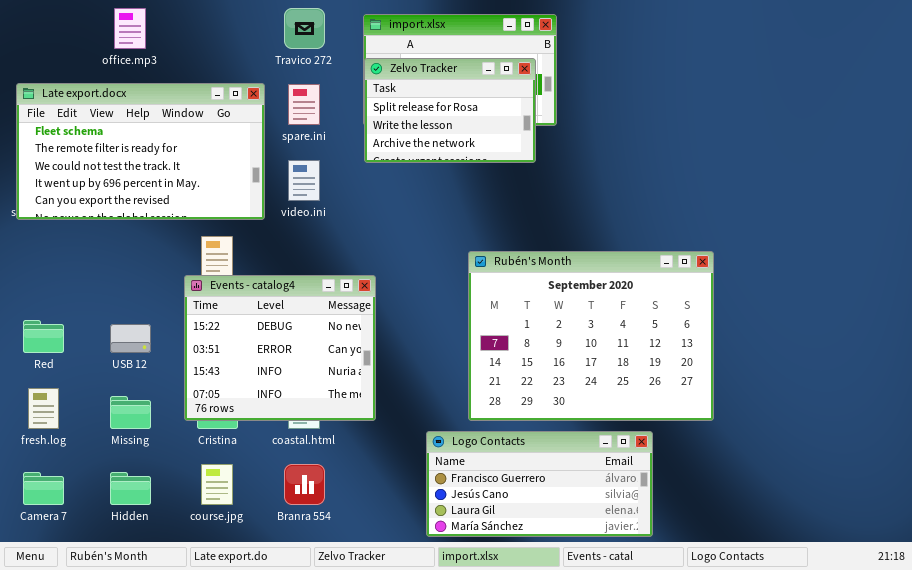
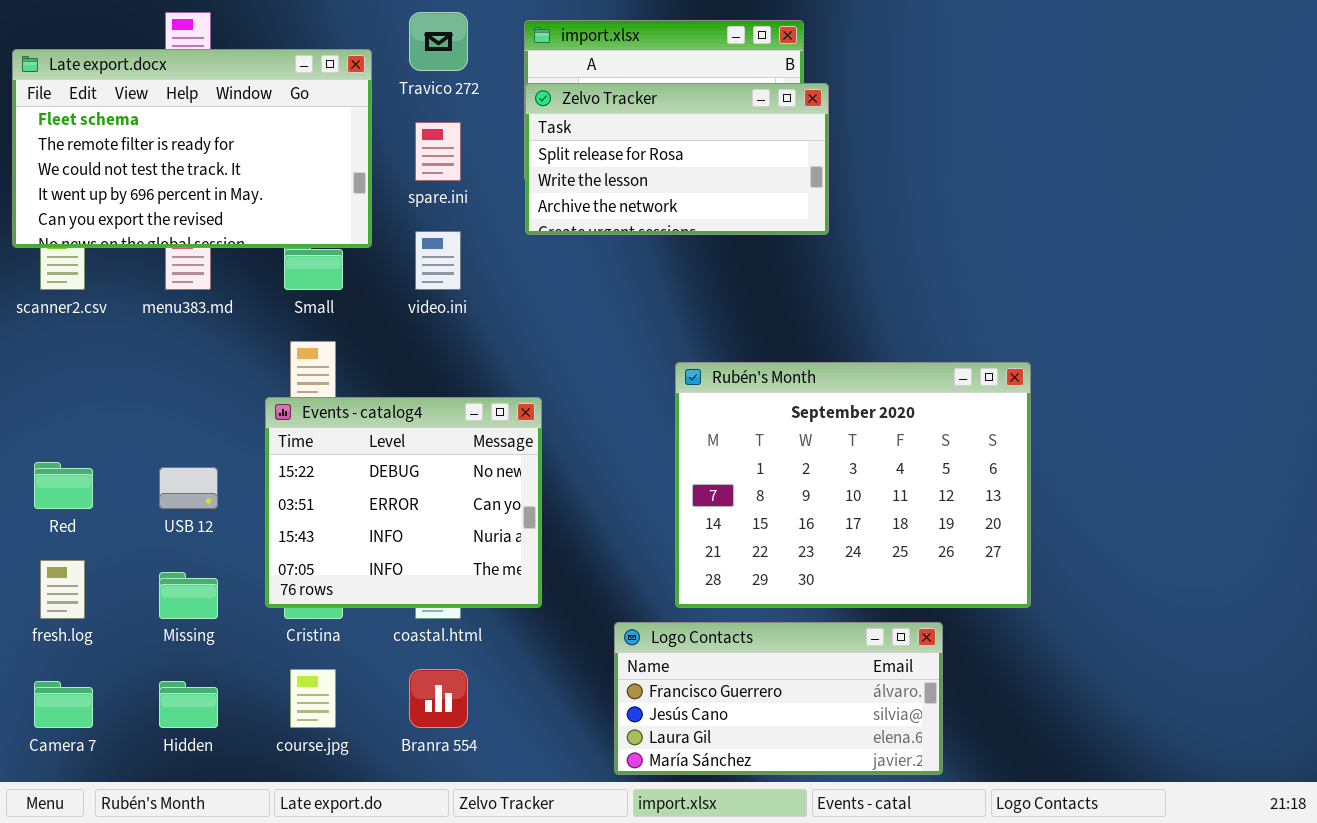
Zelvo Tracker: [364,58,536,163] -> [525,83,829,235], resized
Late export.docx: [16,83,265,220] -> [12,49,372,248], moved

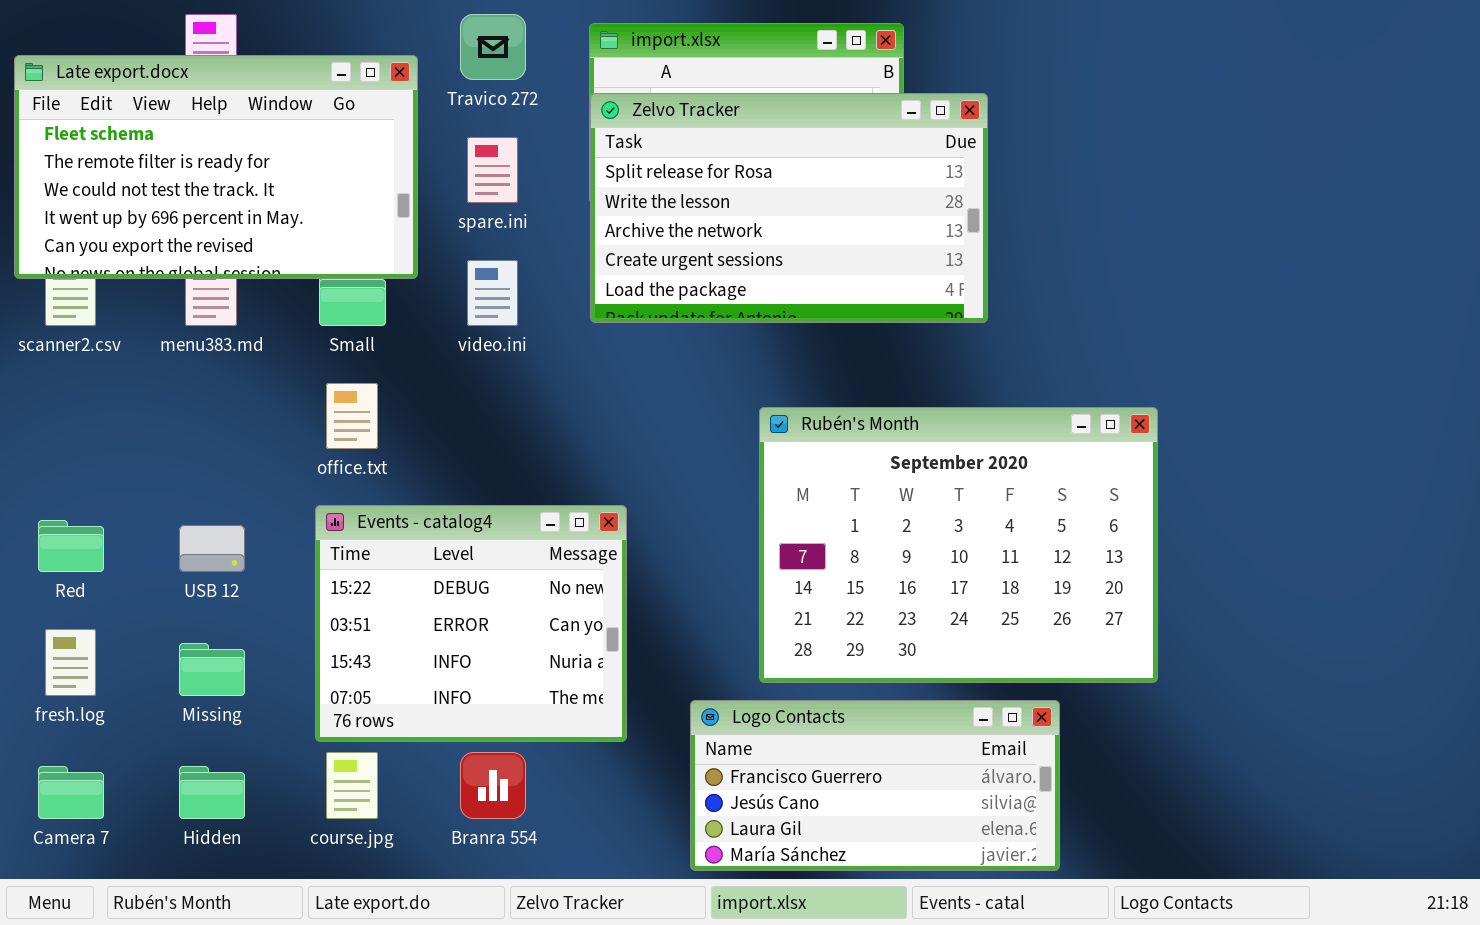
Zelvo Tracker: [525,83,829,235] -> [590,93,988,323], resized
Events - catalog4: [265,397,542,608] -> [315,505,627,742], moved

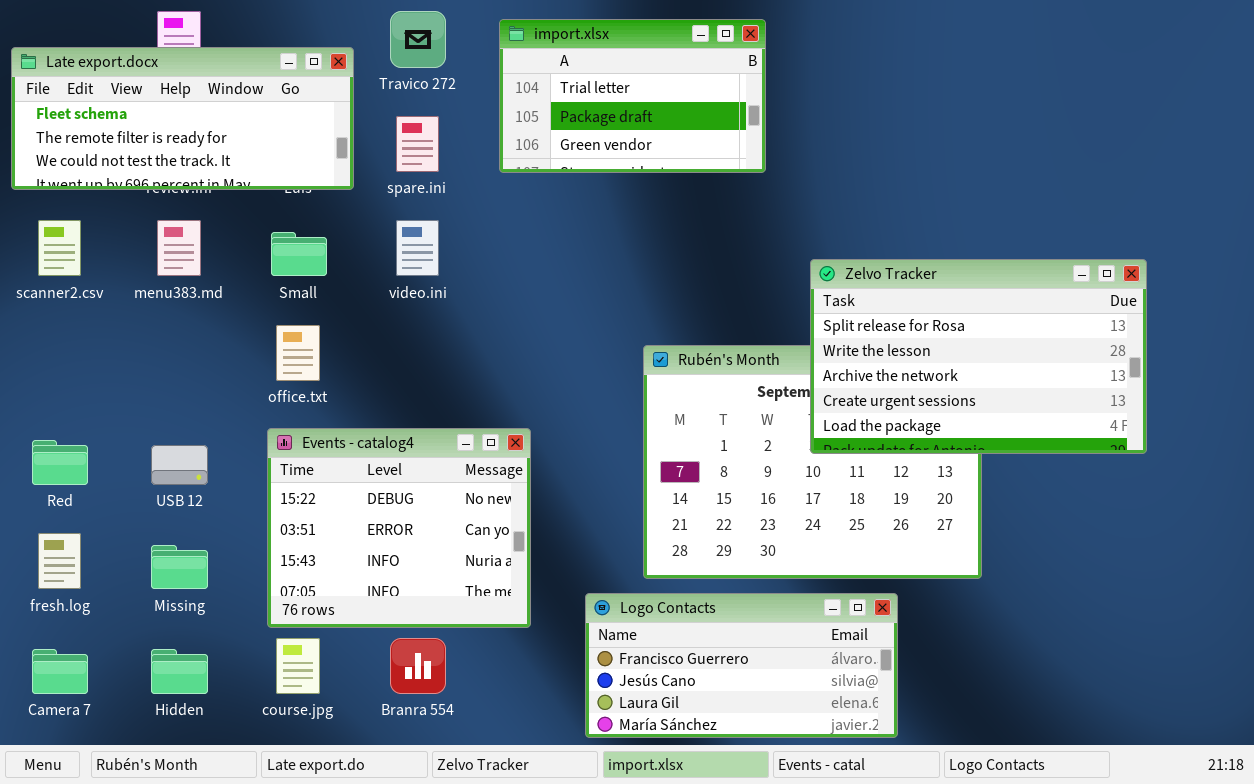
Late export.docx: [14,55,418,279] -> [11,47,354,190], resized
Zelvo Tracker: [590,93,988,323] -> [810,259,1147,454], moved

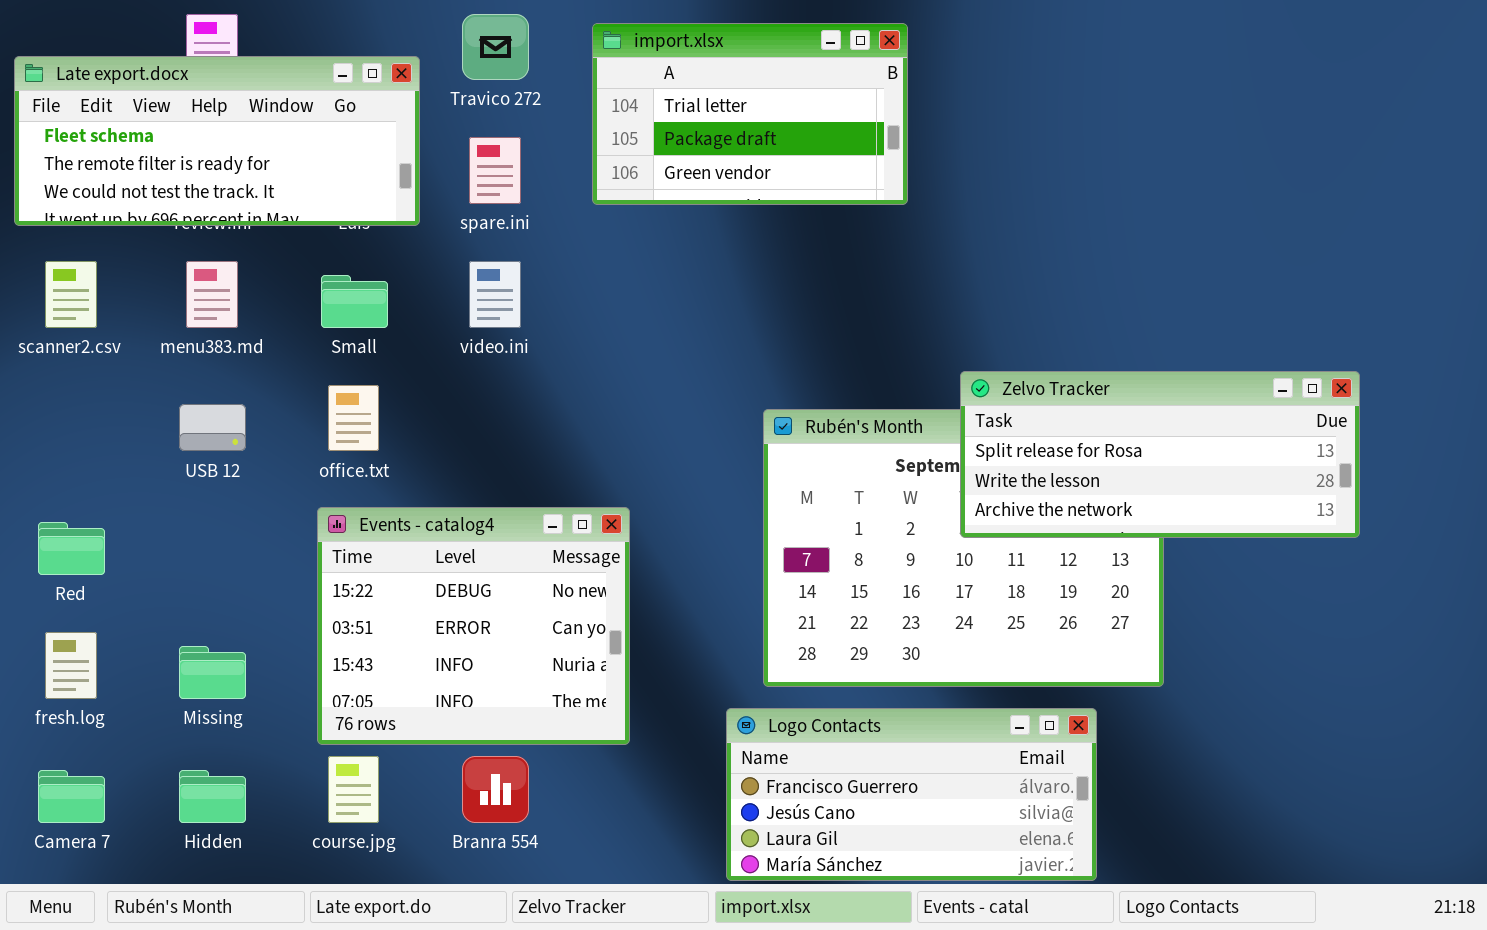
Zelvo Tracker: [810,259,1147,454] -> [960,371,1360,538], resized
USB 12: [151,445,208,485] -> [179,404,246,451], moved
Logo Contacts: [585,593,898,738] -> [726,708,1097,881], moved

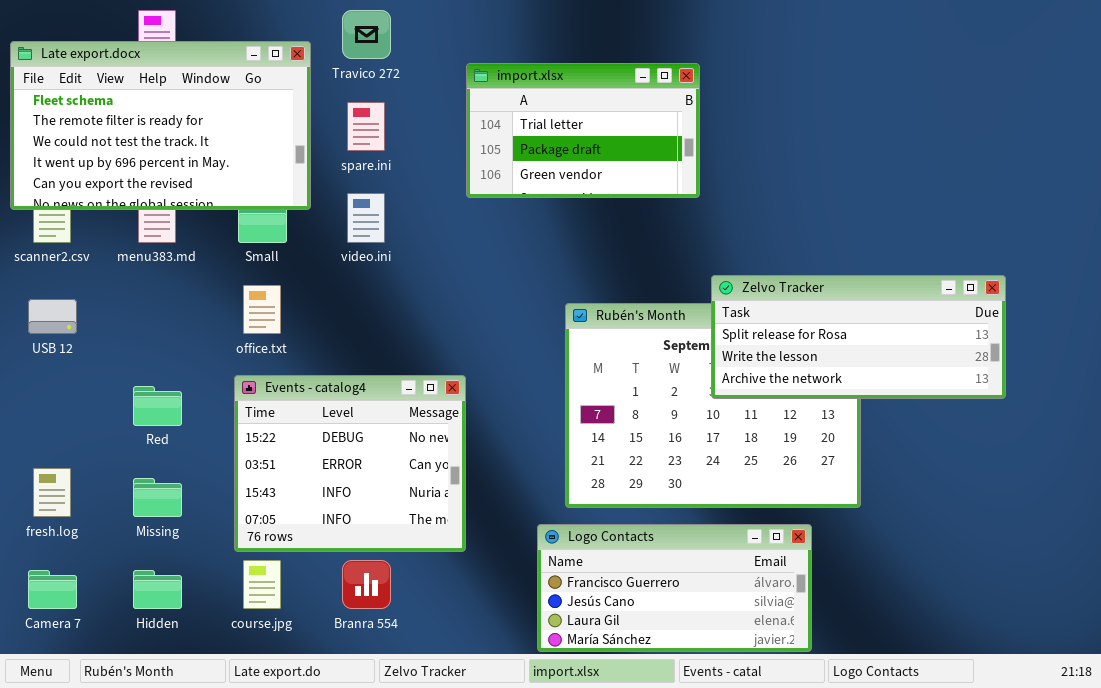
import.xlsx: [592,23,908,205] -> [466,63,700,198], moved
Late export.docx: [14,56,420,226] -> [10,41,311,210], resized
USB 12: [179,404,246,451] -> [28,299,77,334], moved
Red: [38,522,105,575] -> [133,386,182,426], moved

